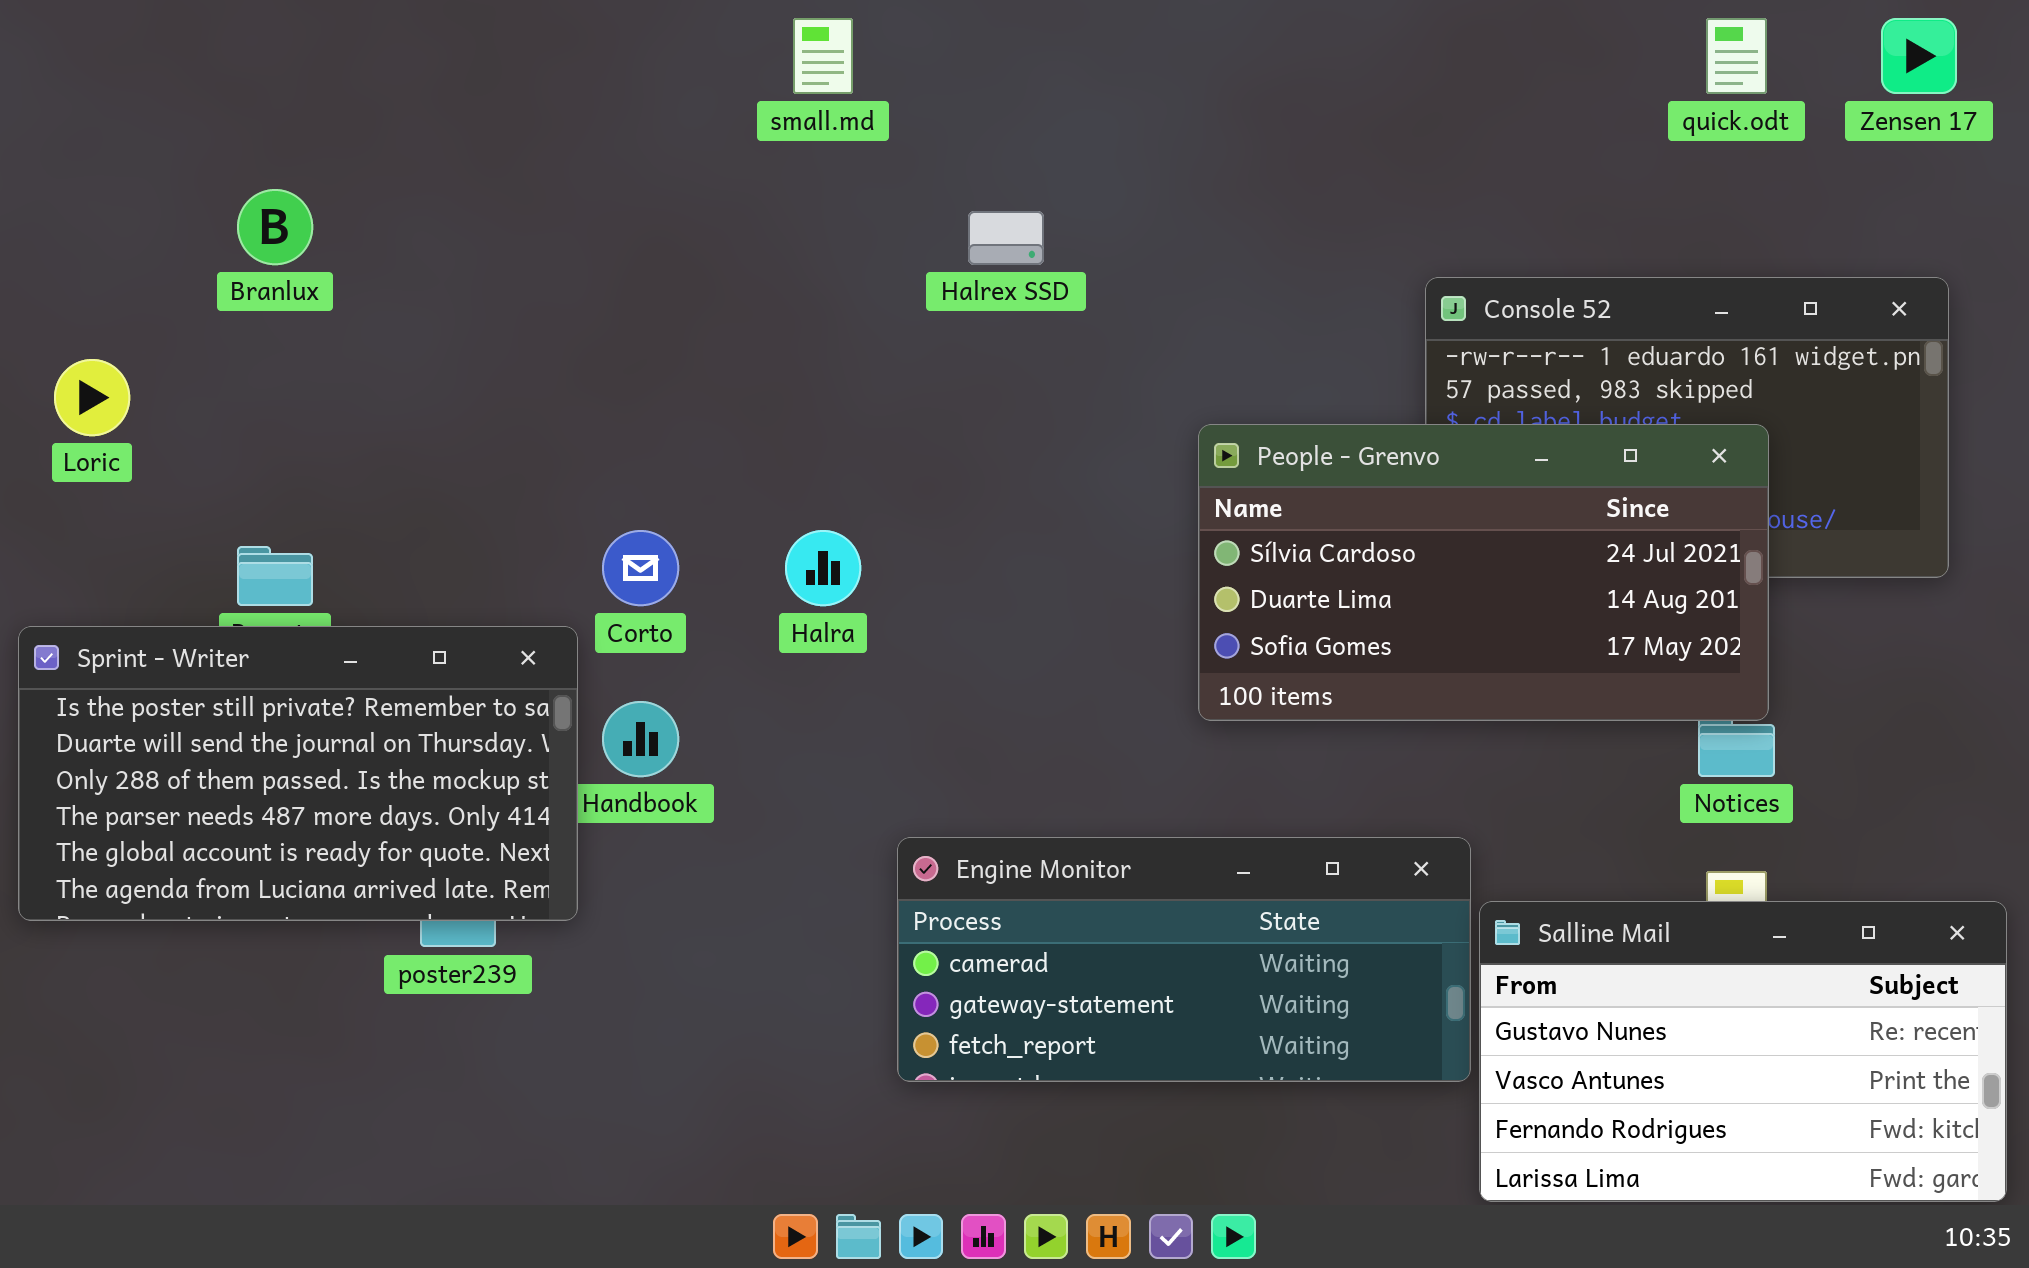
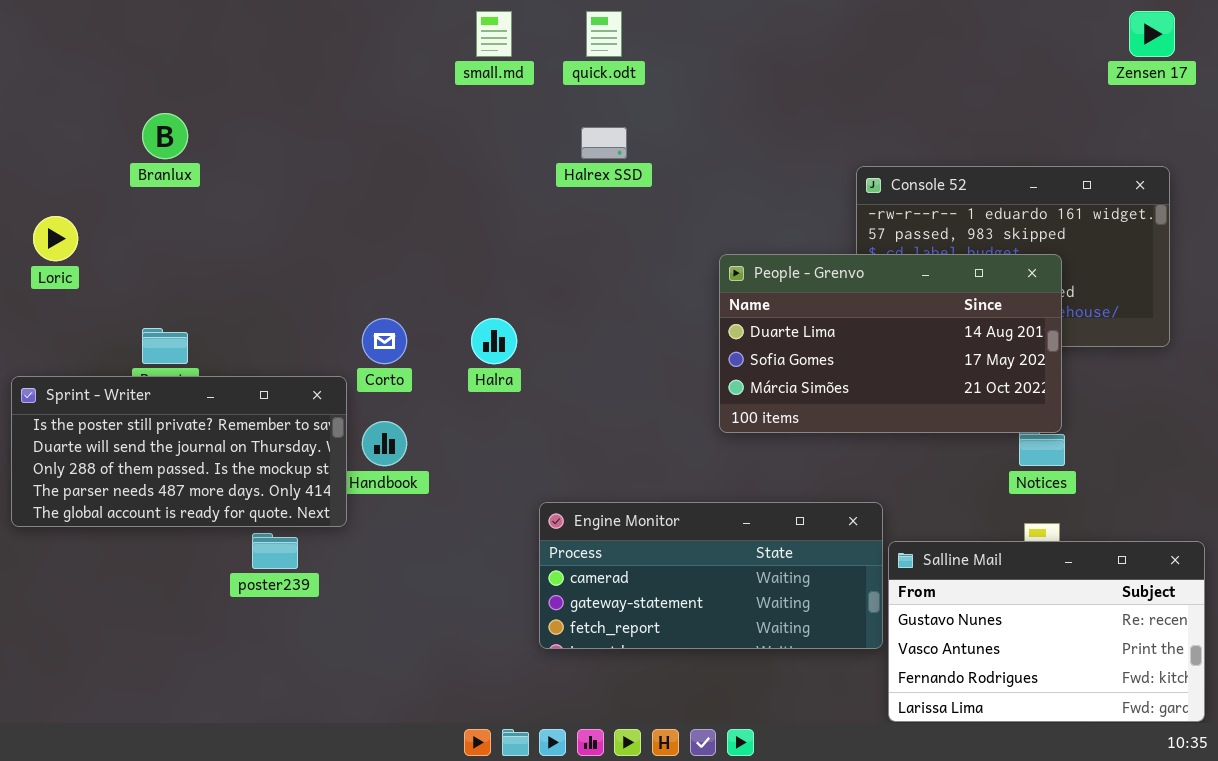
quick.odt: [1706,18,1767,94] -> [586,11,622,57], moved
People - Grenvo: [1198,424,1769,721] -> [719,254,1062,433], scrolled down 1 row
Sprint - Writer: [18,626,578,921] -> [11,376,347,527], resized

